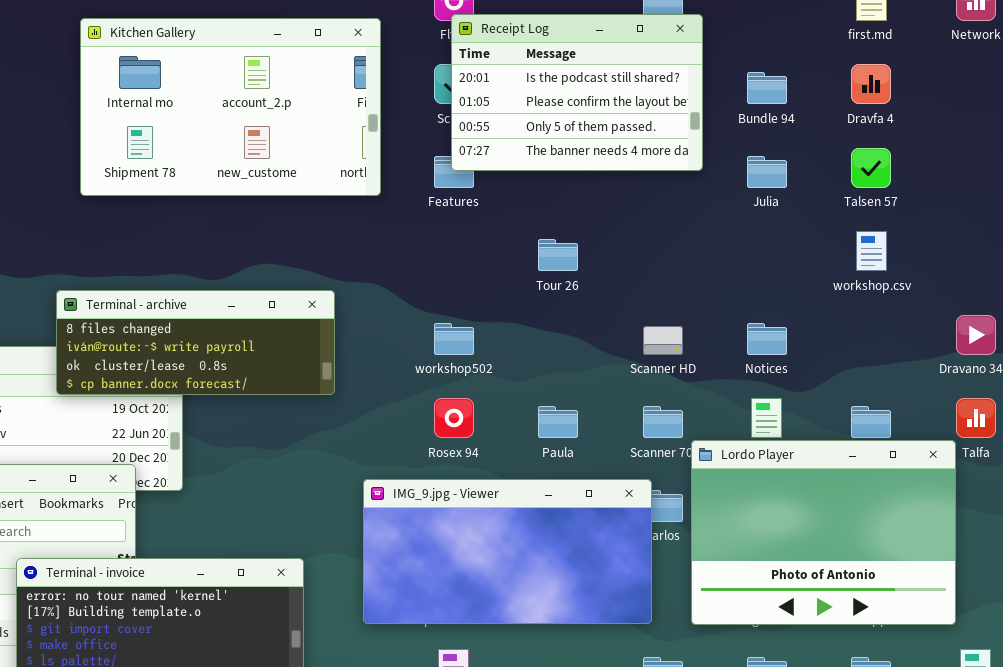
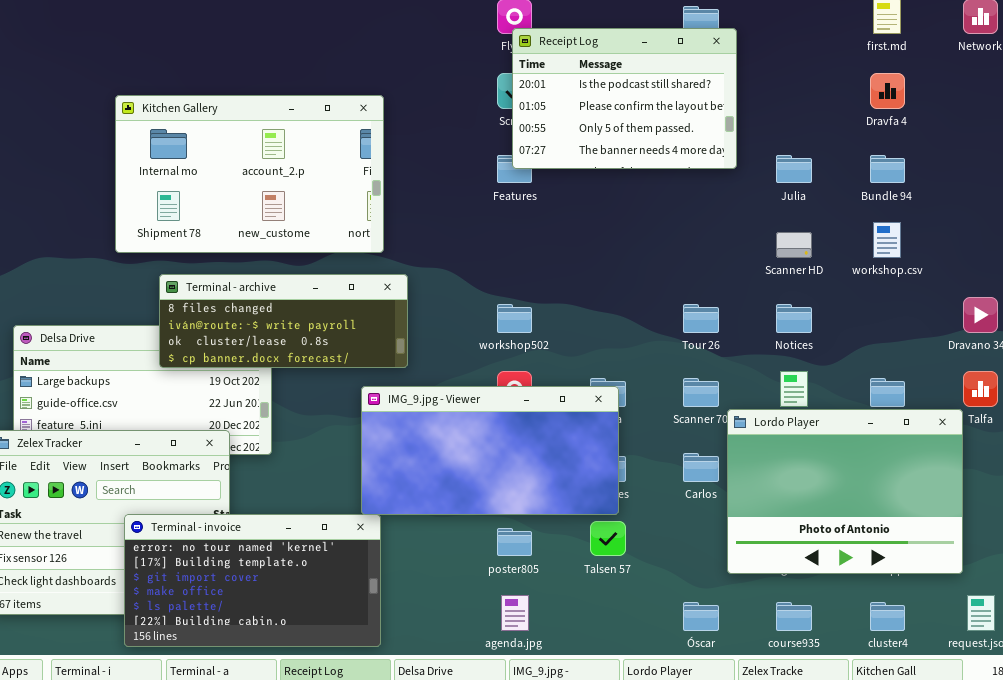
Kitchen Gallery: [80,18,381,196] -> [115,95,384,253], moved
Bundle 94: [747,72,787,104] -> [870,155,905,183], moved
Talsen 57: [851,148,891,188] -> [590,521,626,556], moved
Tour 26: [538,239,578,271] -> [683,304,719,333], moved
Scanner HD: [643,326,683,355] -> [776,232,812,258], moved
IMG_9.jpg - Viewer: [363,479,652,624] -> [361,386,619,515], moved

